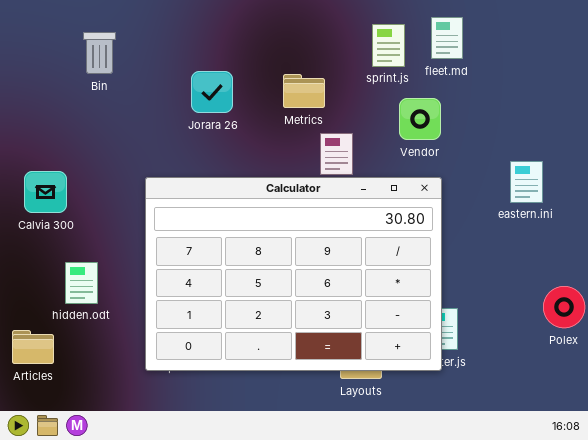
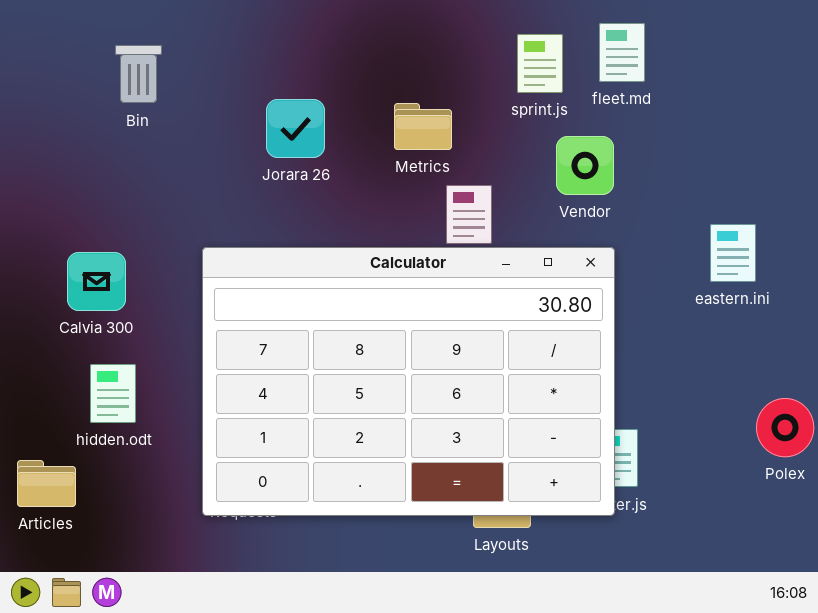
Calvia 300: [24,171,67,213] -> [67,252,126,311], moved

